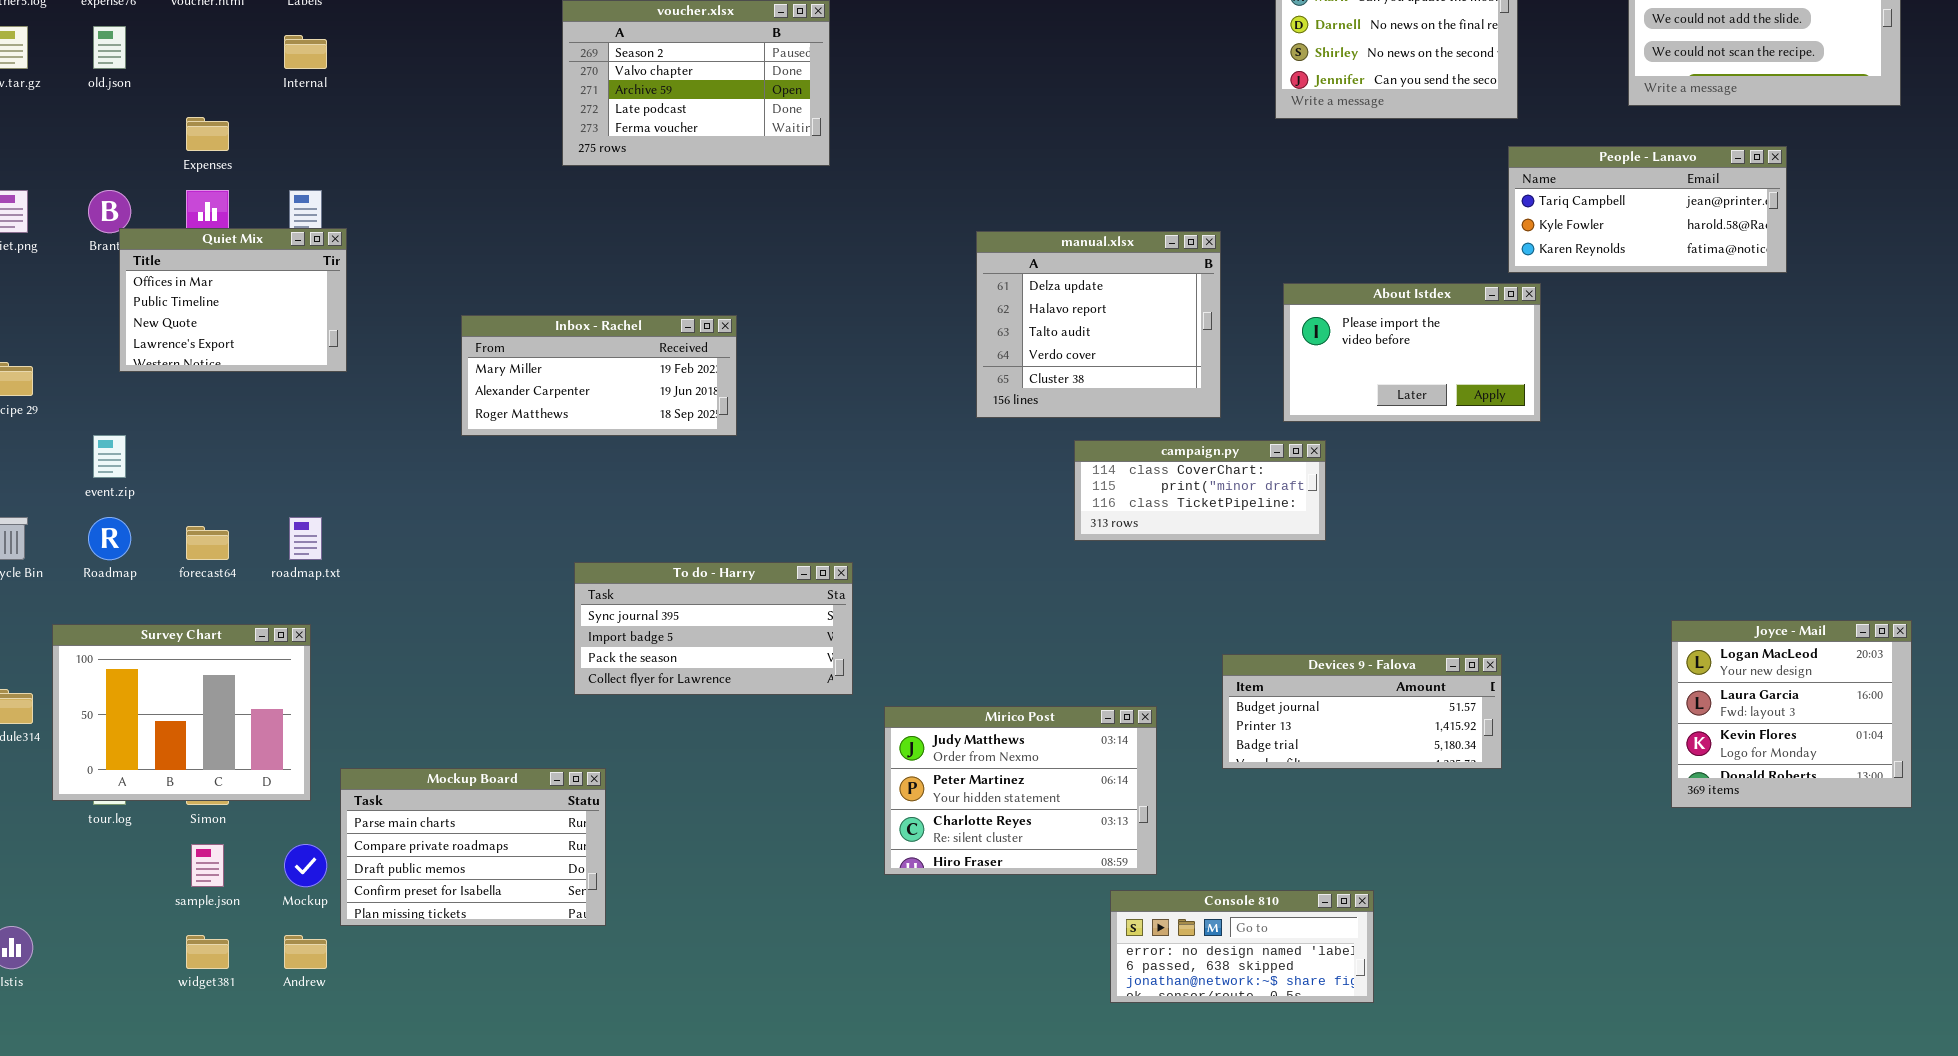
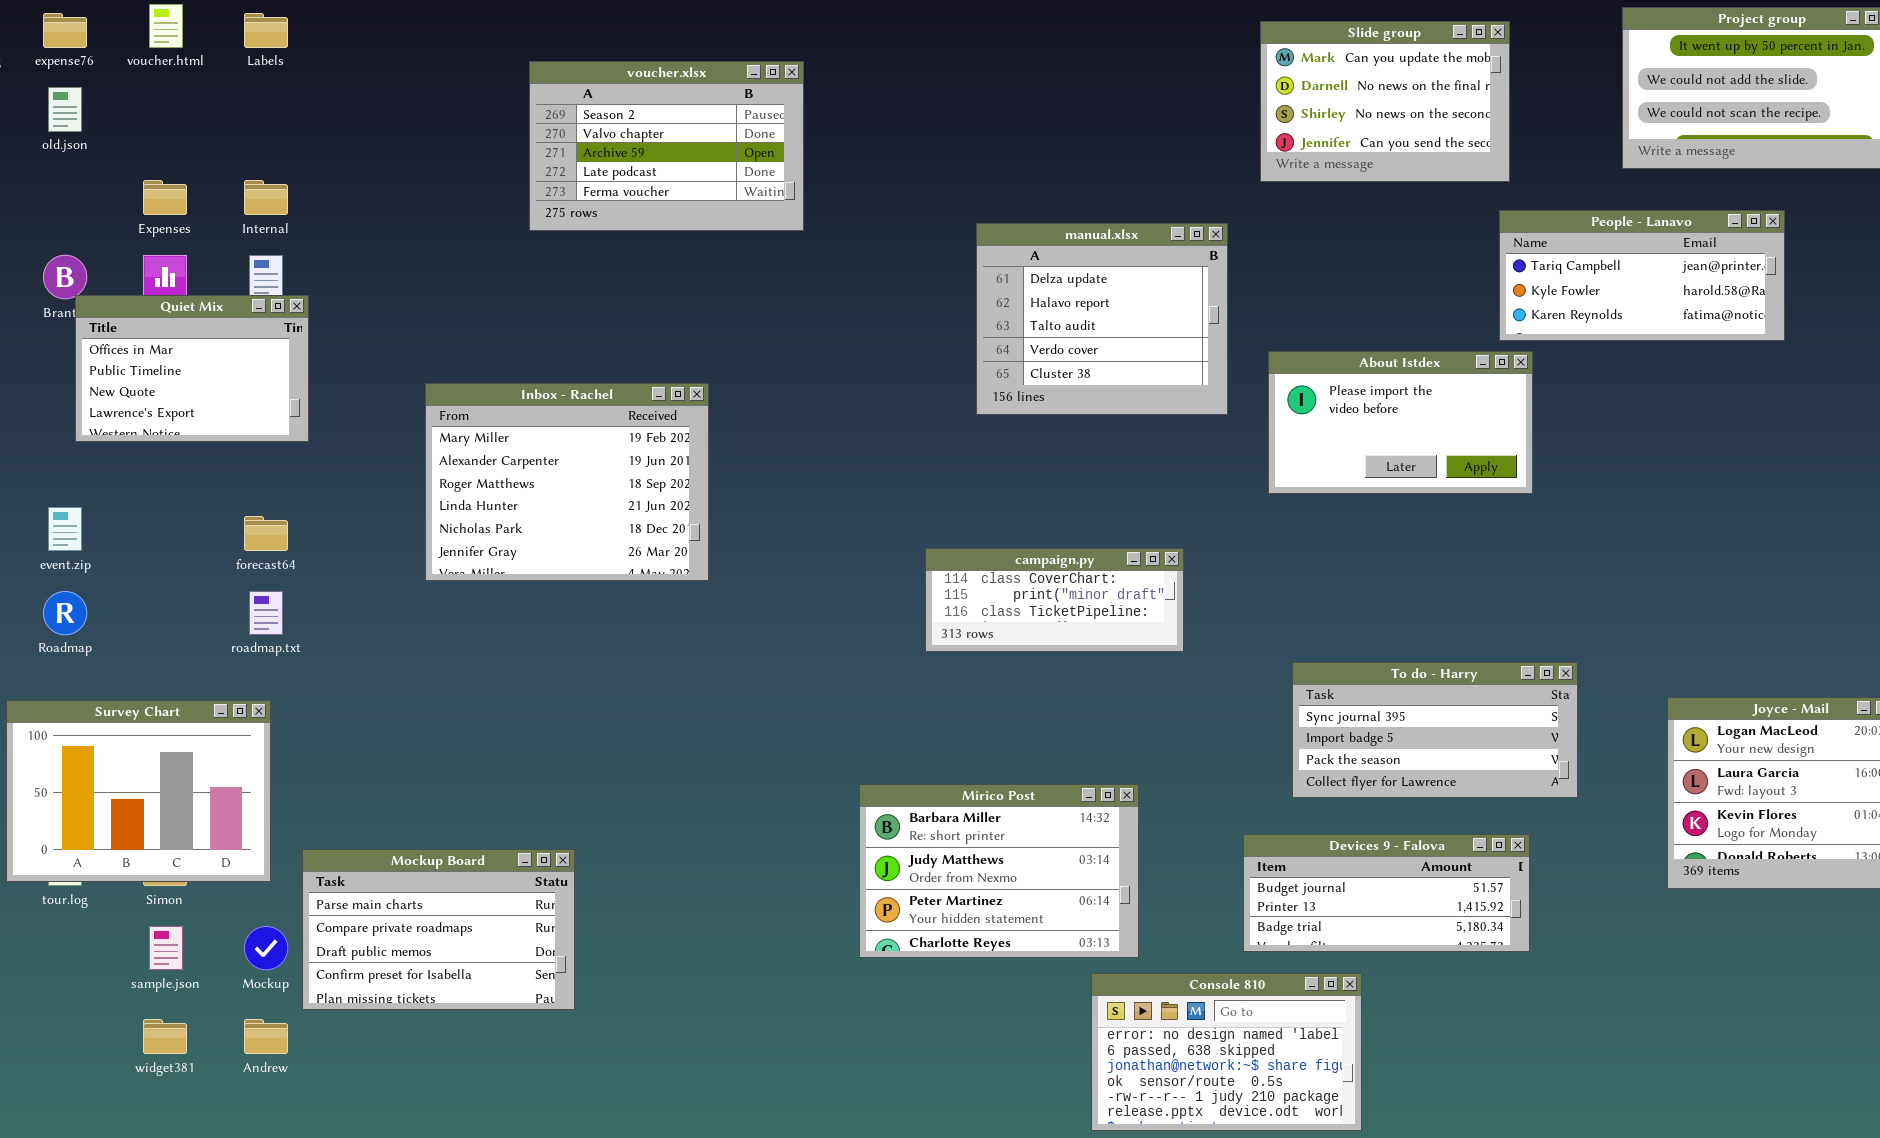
Internal: [284,35,327,69] -> [244,180,288,215], moved
manual.xlsx: [976,231,1221,418] -> [976,223,1228,415], moved
Inbox - Rachel: [461,315,737,436] -> [425,383,709,581], resized
campaign.py: [1074,440,1326,541] -> [925,548,1184,652], moved
forecast64: [186,526,229,560] -> [244,516,288,551], moved
To do - Harry: [574,562,853,695] -> [1292,662,1578,798], moved
Devices 9 - Falova: [1222,654,1502,769] -> [1243,834,1530,952], moved
Mirico Post: [884,706,1157,875] -> [859,784,1139,958], scrolled up 1 row
Console 810: [1110,890,1374,1003] -> [1091,973,1362,1131], resized

